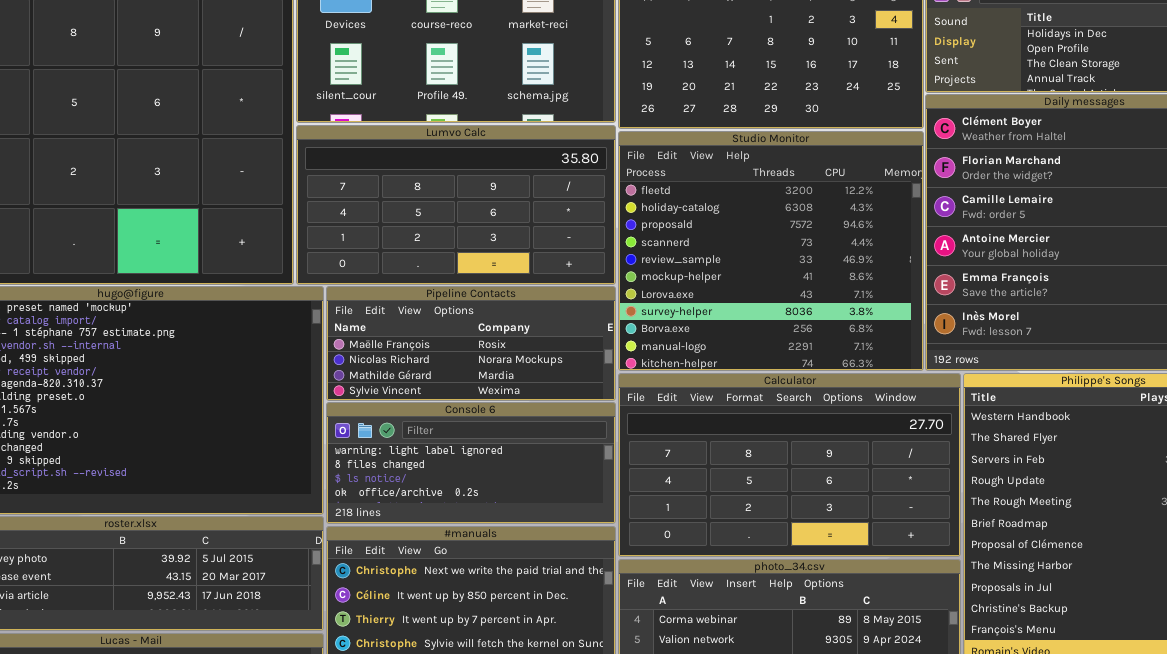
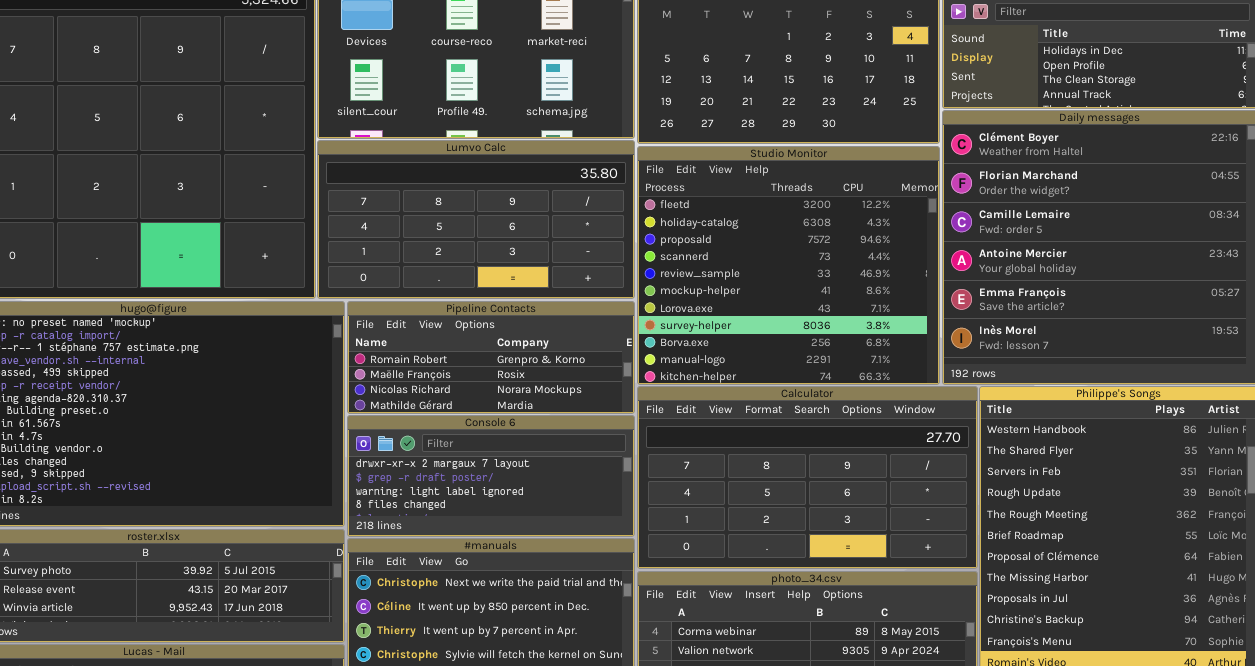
Pipeline Contacts: [326,286,616,401] -> [347,301,635,414], scrolled up 1 row
Console 6: [326,402,616,524] -> [347,415,635,537], scrolled up 2 rows

